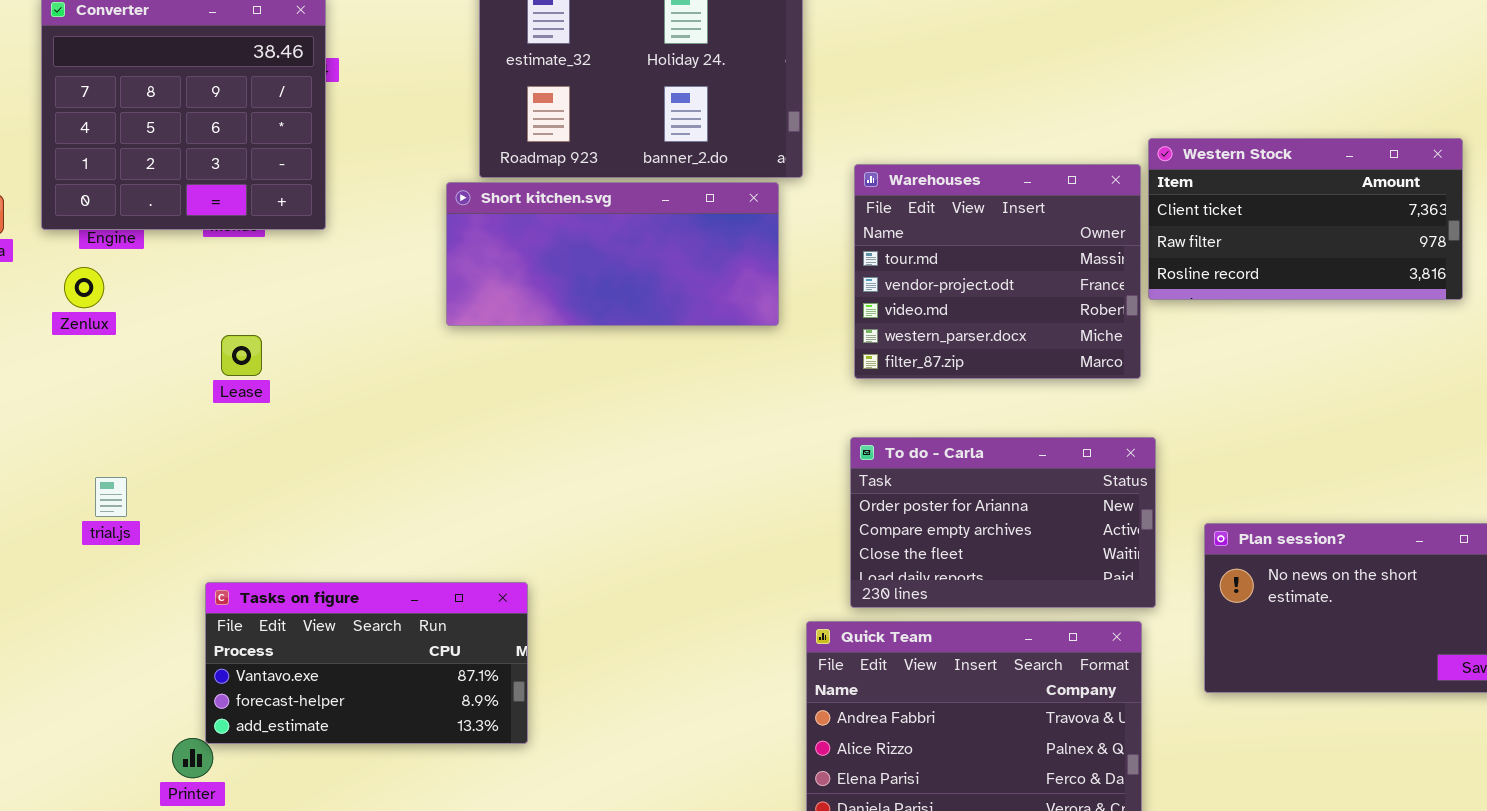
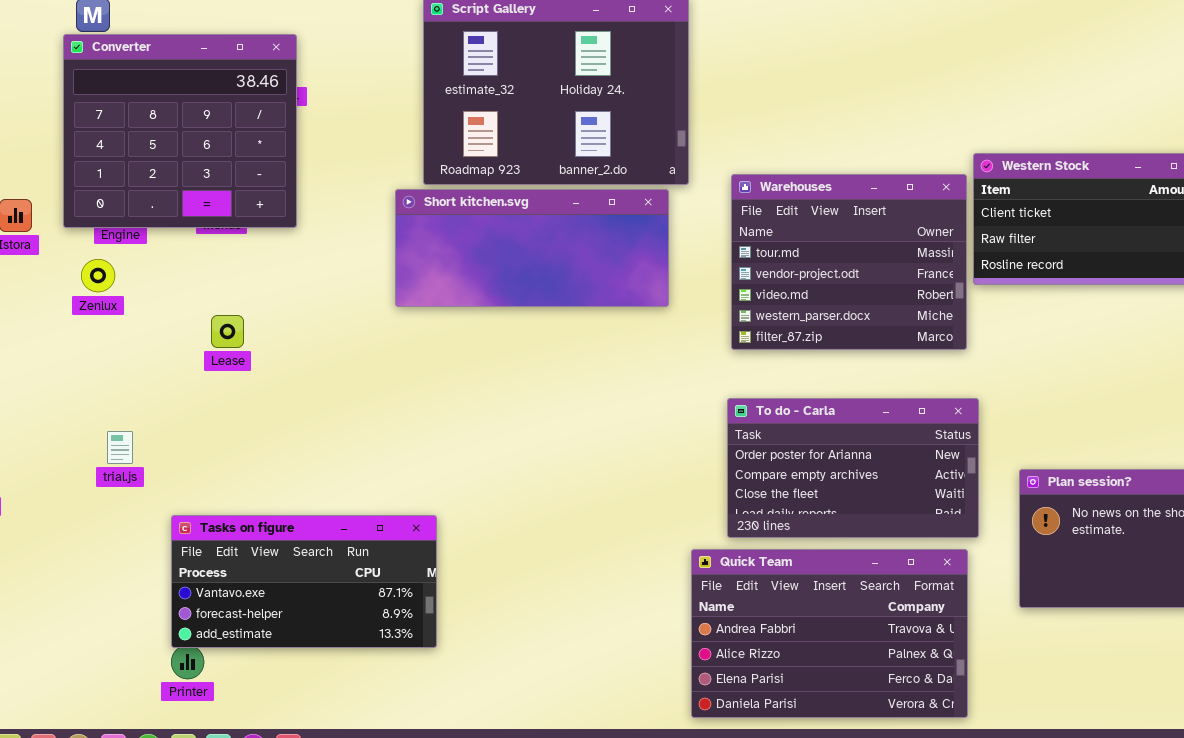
Tasks on figure: [205,582,528,744] -> [171,515,437,648], moved

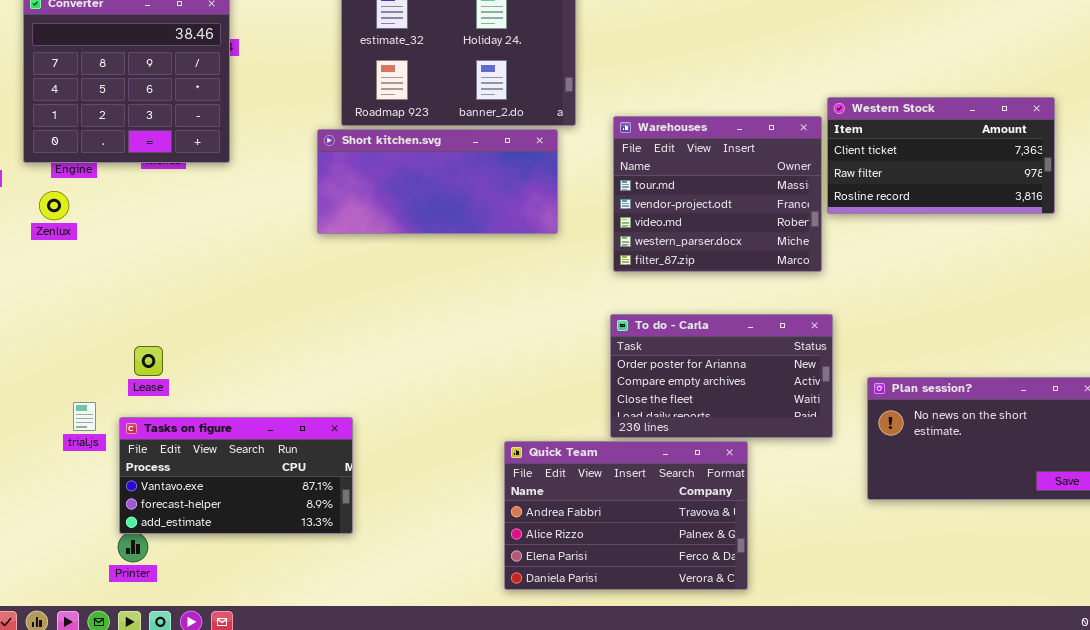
Lease: [211,315,244,348] -> [134,346,163,376], moved
trial.js: [107,431,133,464] -> [73,402,96,431], moved
Quick Team: [691,549,968,718] -> [504,441,748,590], moved

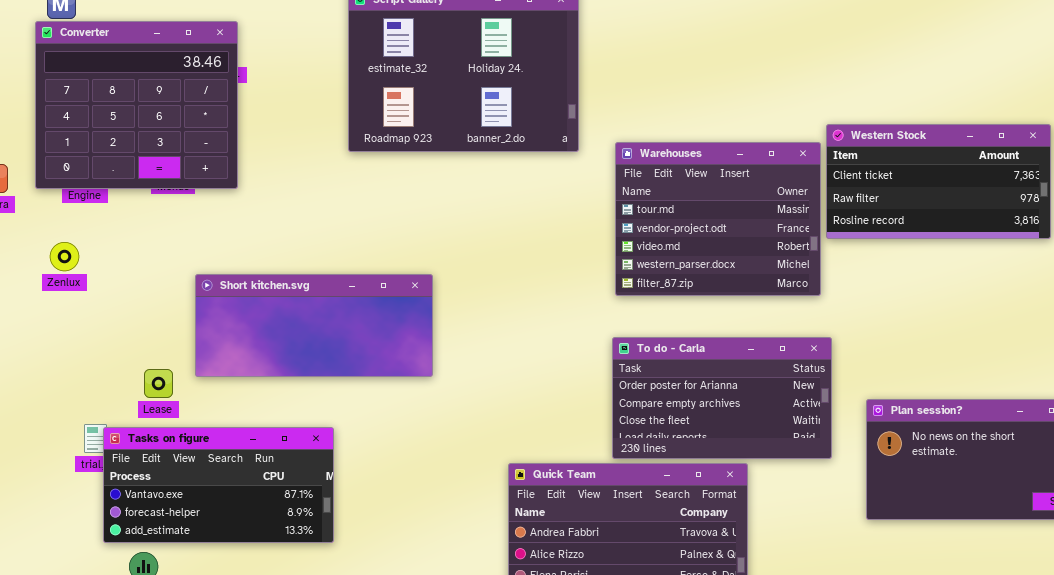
Short kitchen.svg: [317,129,558,234] -> [195,274,433,377], moved
Zenlux: [39,191,69,220] -> [50,242,79,271], moved
Tasks on figure: [119,417,353,534] -> [103,427,334,543], moved

